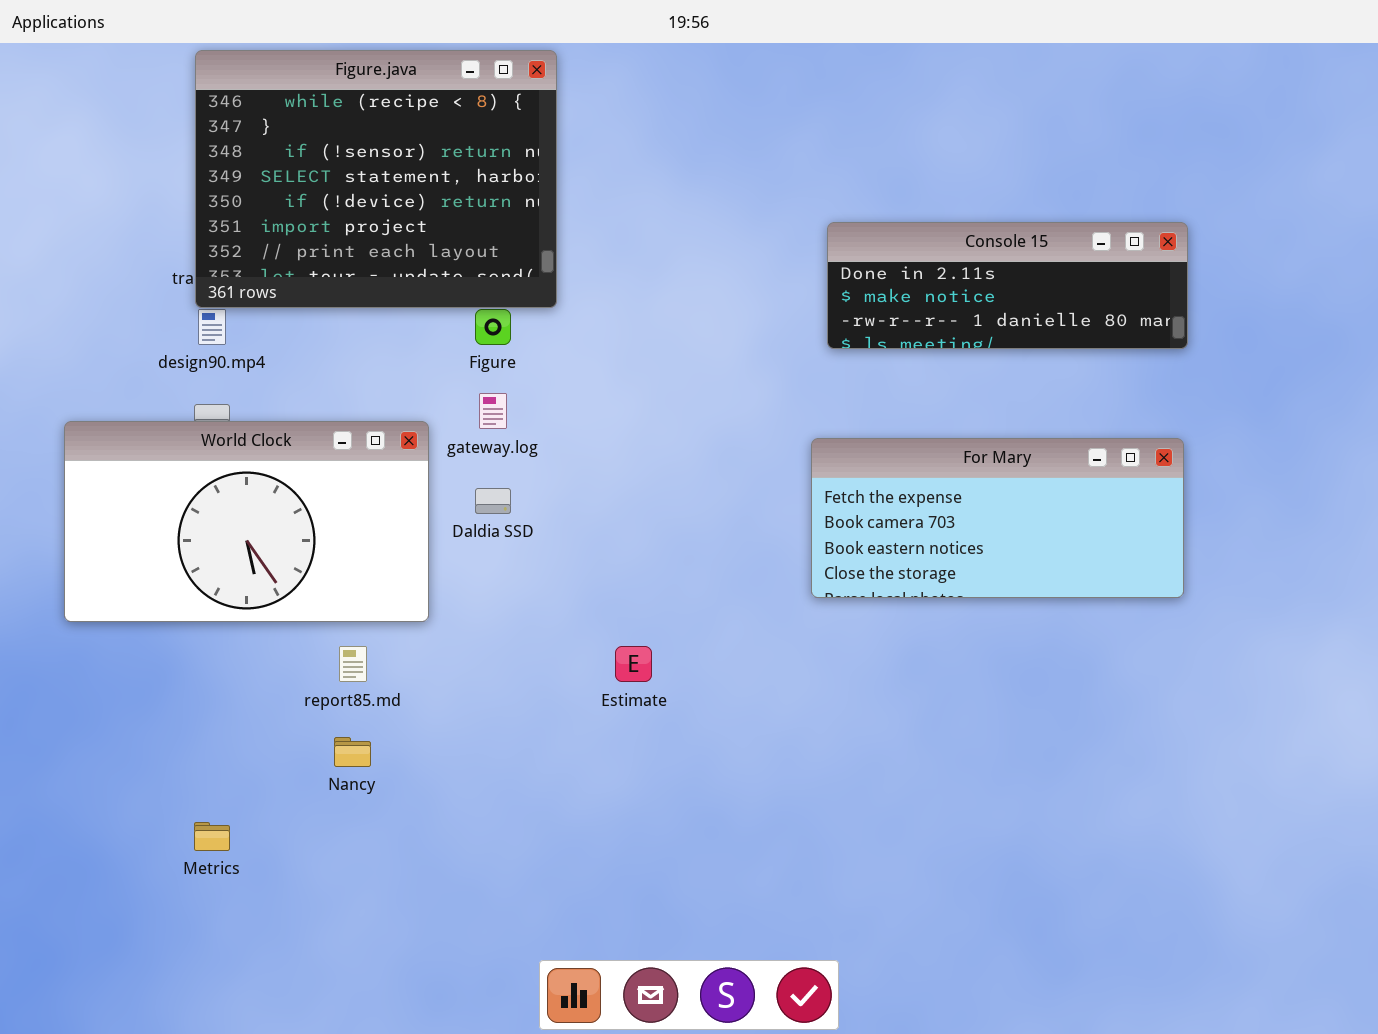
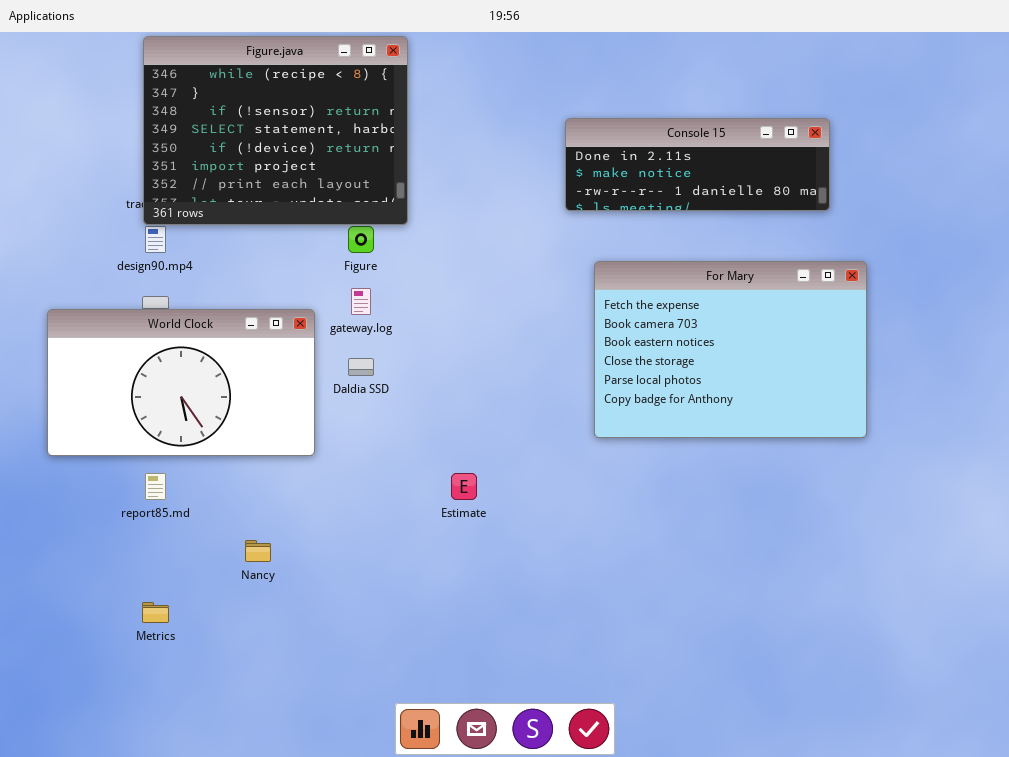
Console 15: [827,222,1188,349] -> [565,118,830,211], moved
For Mary: [811,438,1184,598] -> [594,261,867,438], resized
report85.md: [339,646,367,682] -> [145,473,166,500], moved

